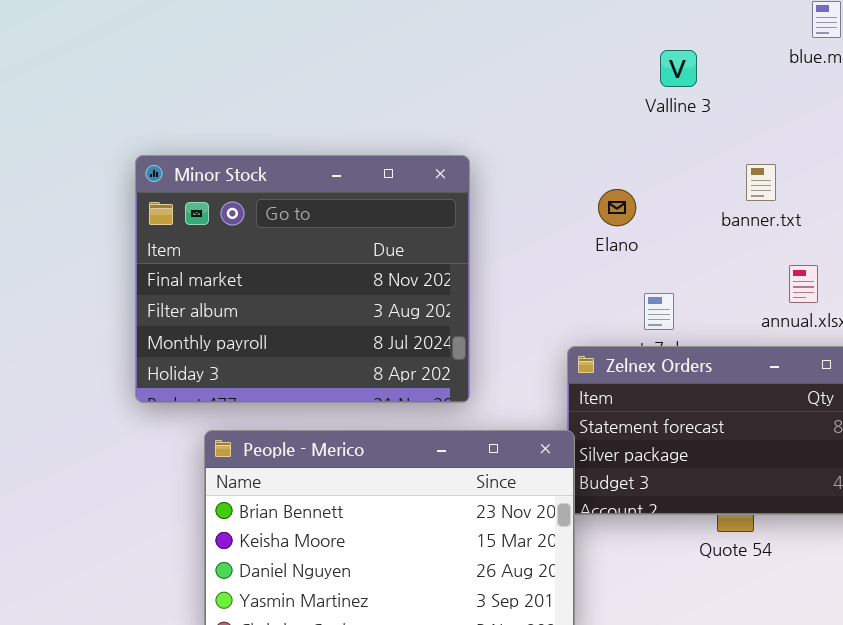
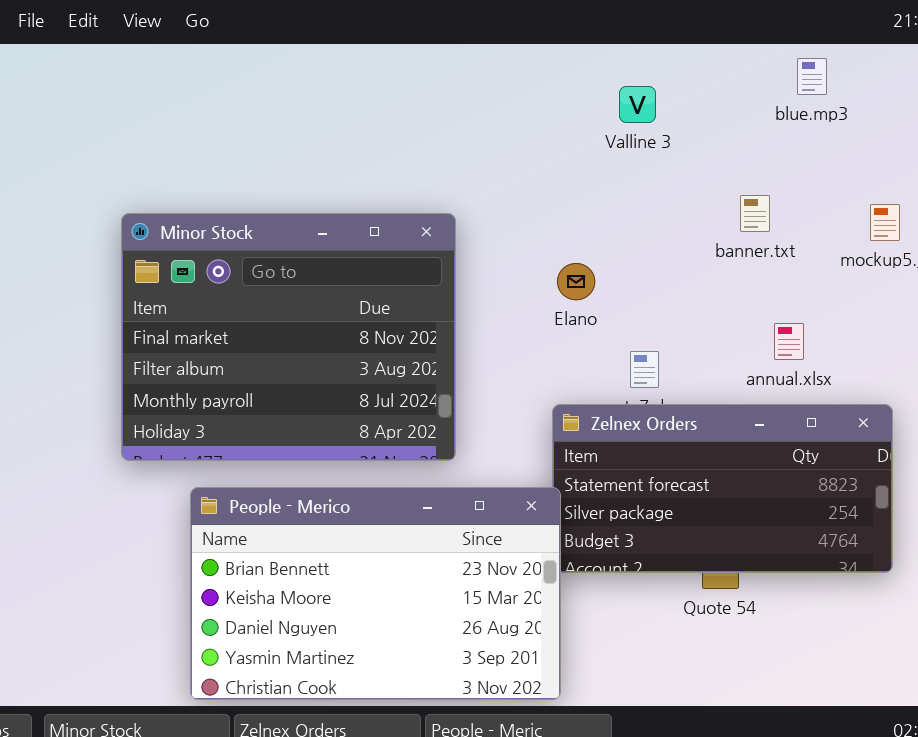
Valline 3: [660,50,697,87] -> [619,86,656,123], moved
banner.txt: [746,164,776,201] -> [740,195,770,232], moved
Elano: [598,189,636,226] -> [557,263,595,300], moved

